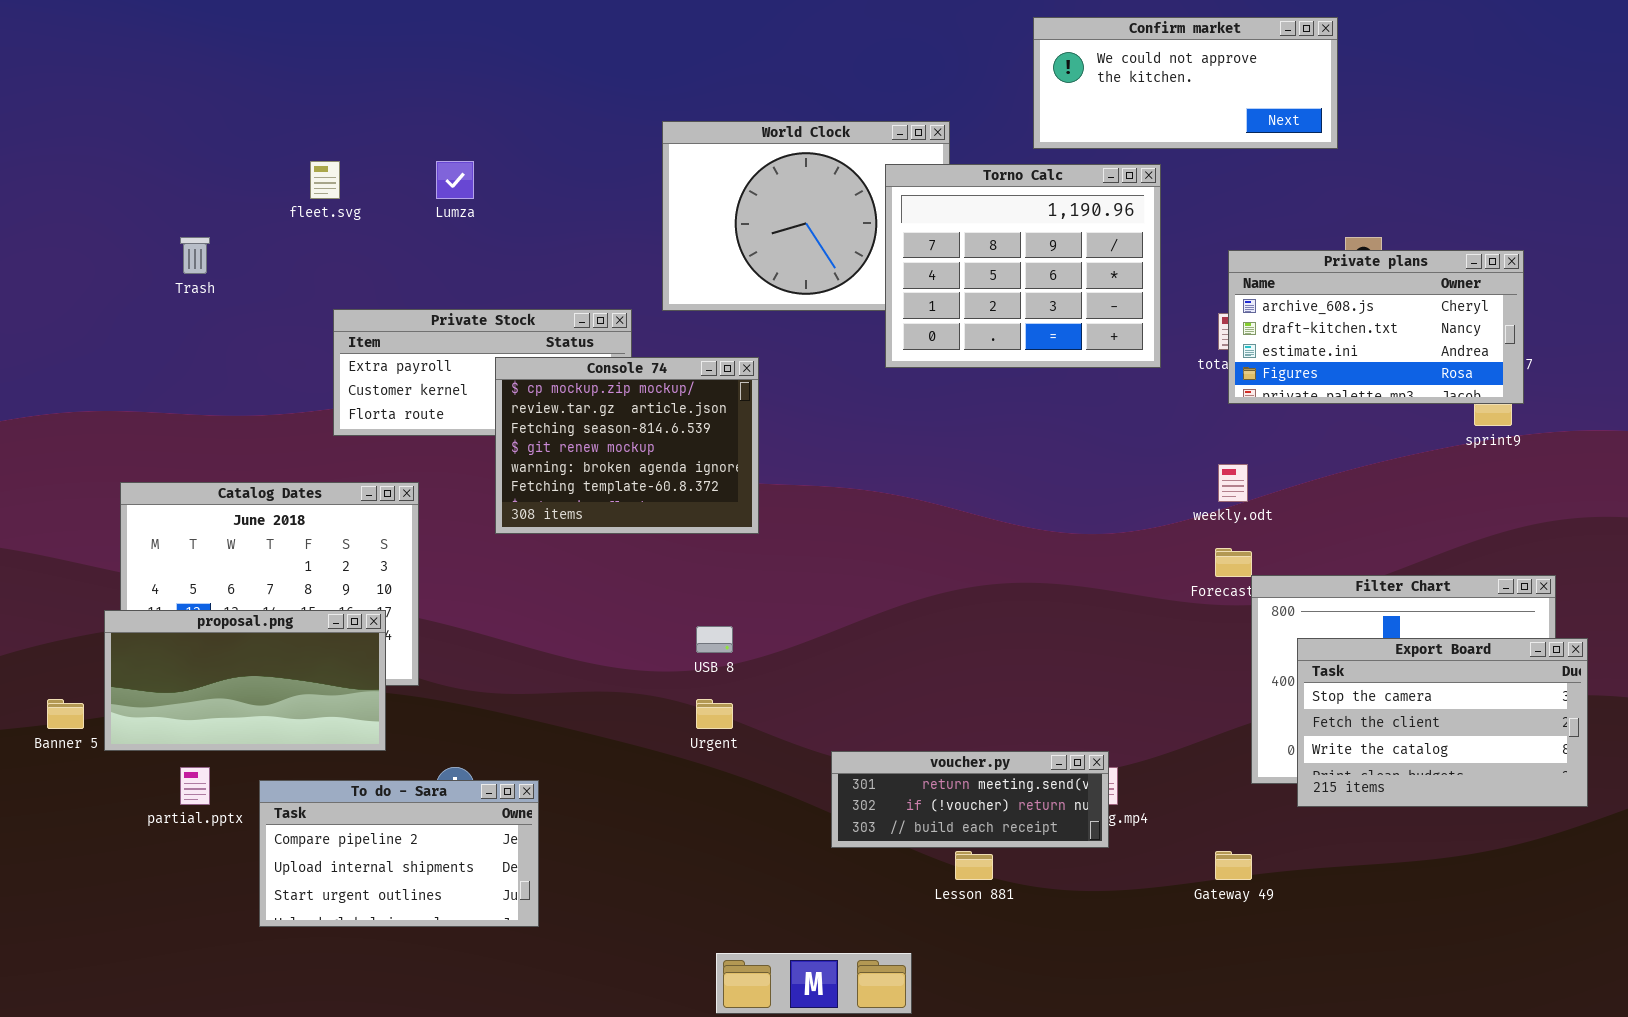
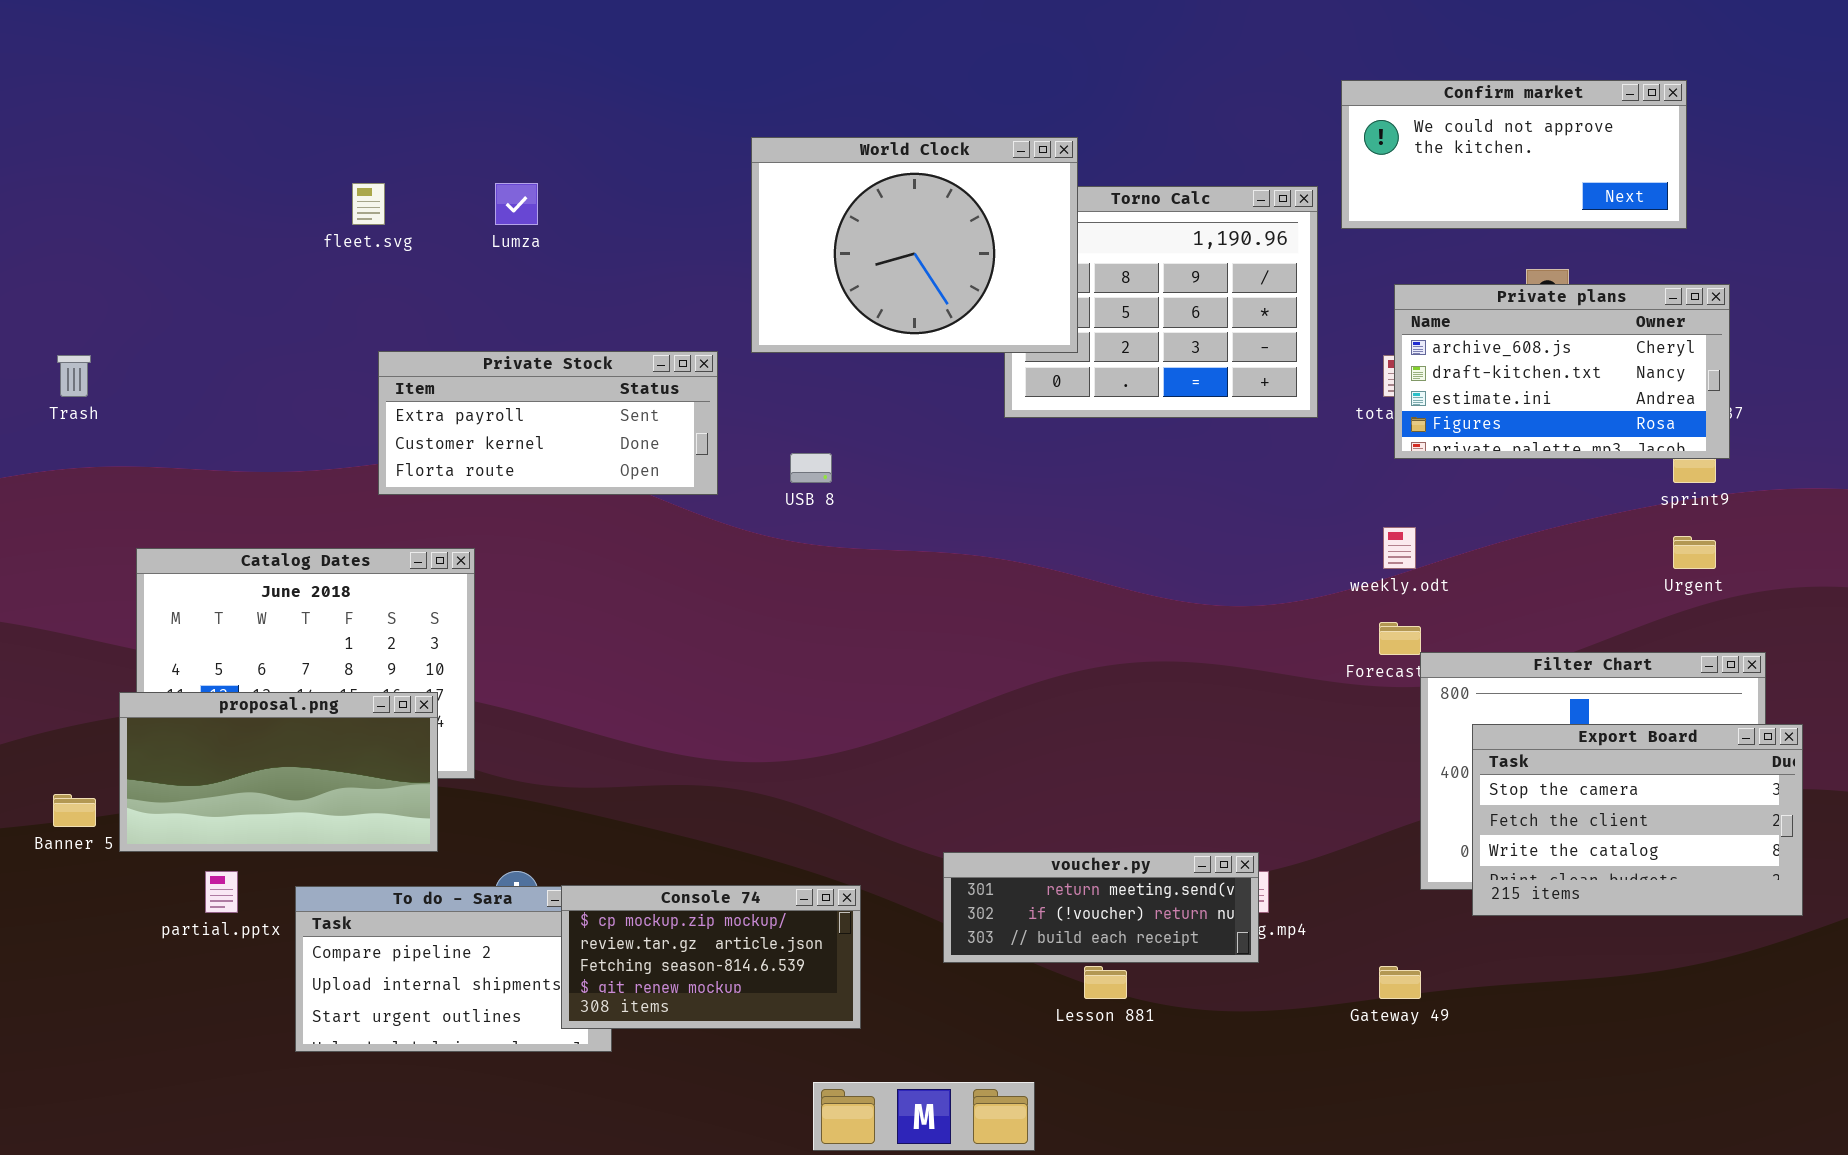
Confirm market: [1033,17,1338,149] -> [1341,80,1687,229], moved
World Clock: [662,121,950,311] -> [751,137,1078,353], raised
Trash: [180,237,210,274] -> [57,355,91,397], moved
Console 74: [495,357,759,534] -> [561,885,861,1029], moved, resized
USB 8: [696,626,733,653] -> [790,453,832,483], moved
Urgent: [696,699,733,729] -> [1673,536,1716,569], moved

